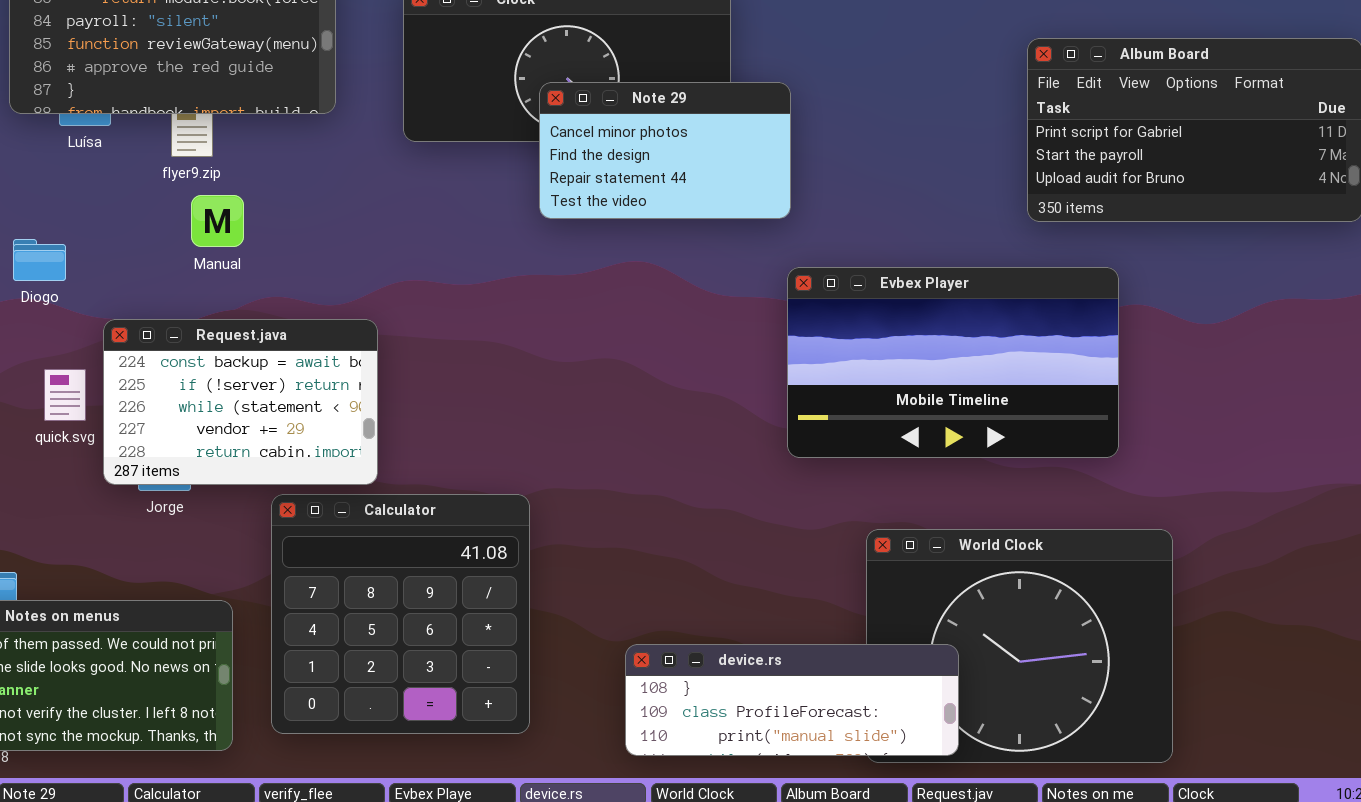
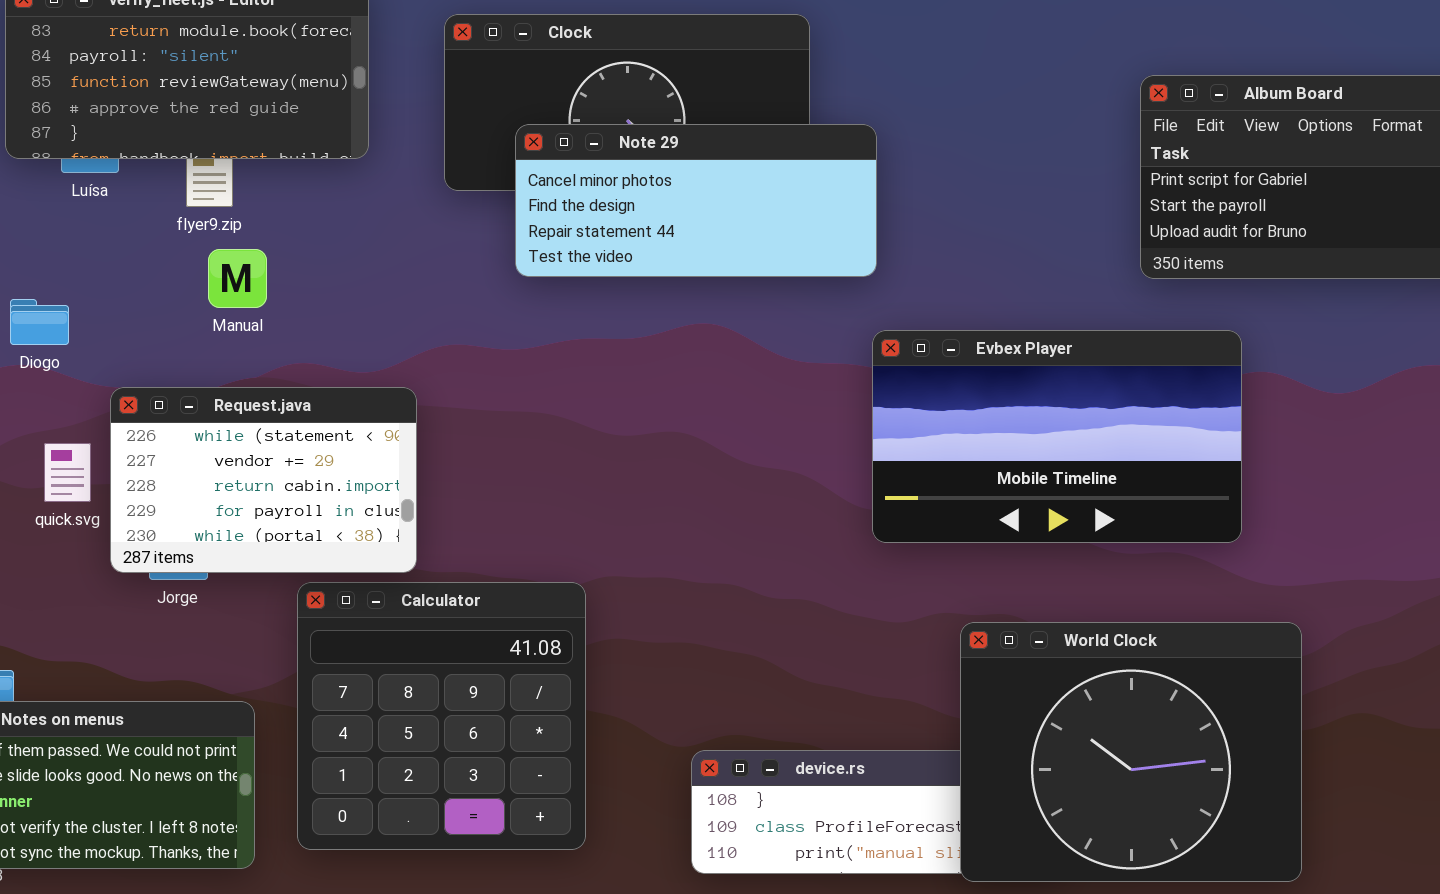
Note 29: [539,82,791,219] -> [515,124,877,277], resized
Request.java: [103,319,378,485] -> [110,387,417,573], scrolled down 2 rows
World Clock: [866,529,1173,763] -> [960,622,1302,882], raised

